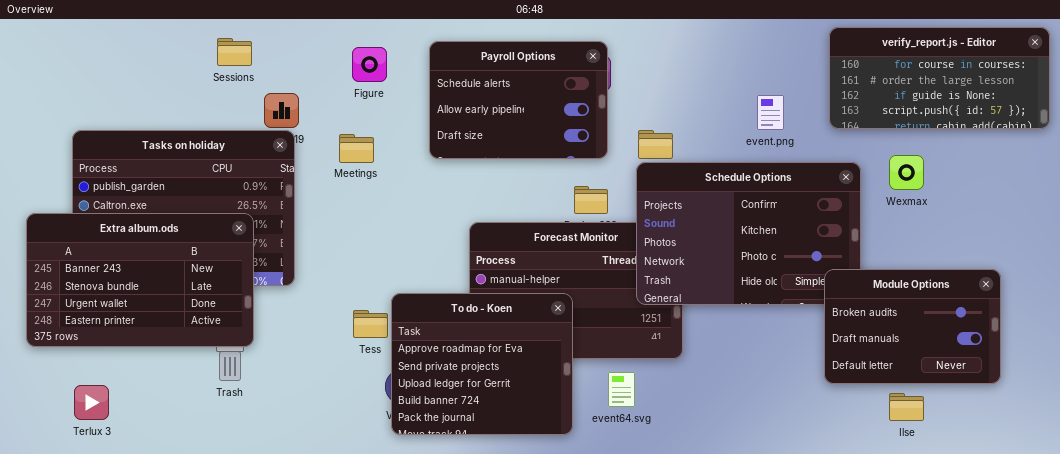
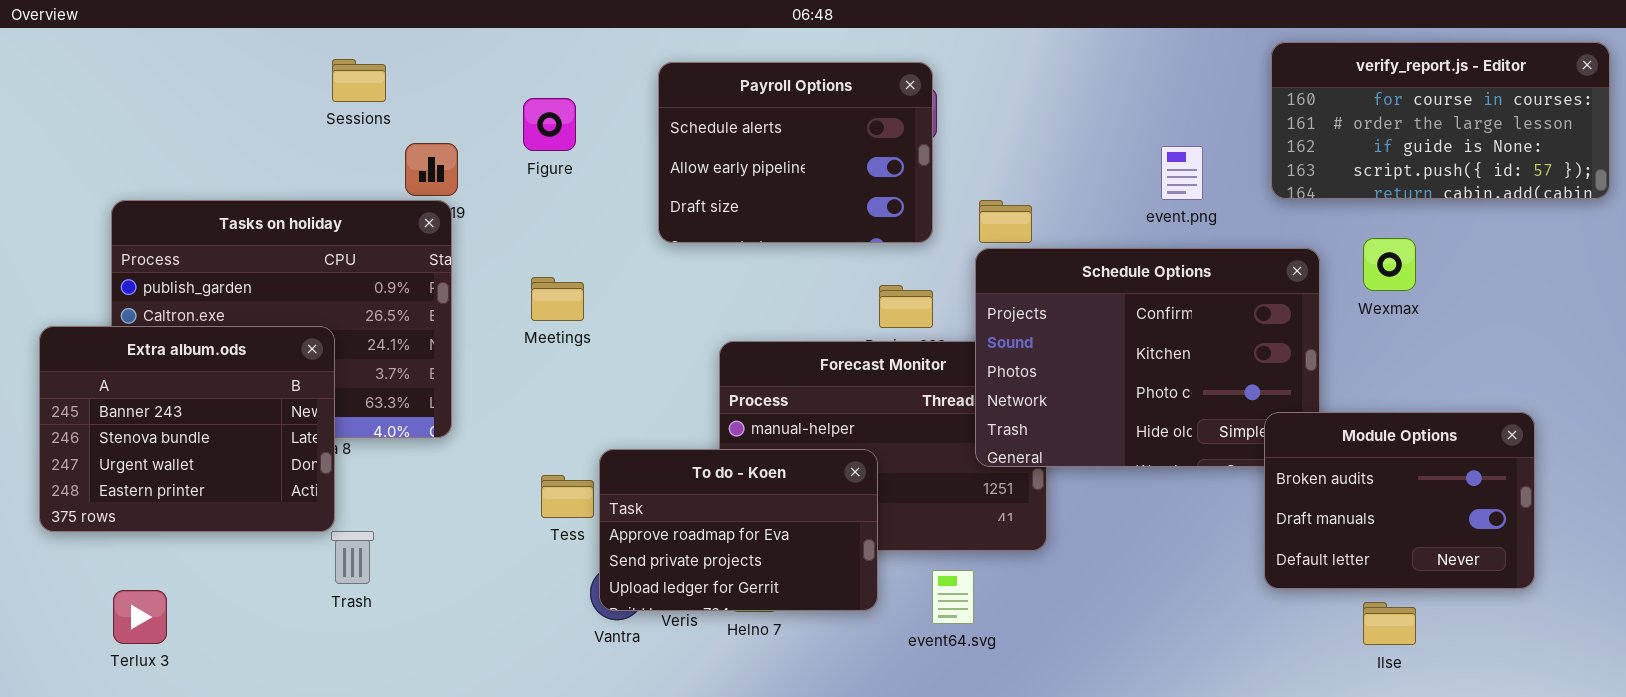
Figure: [352,47,387,82] -> [523,98,576,151], moved
Meetings: [339,134,374,163] -> [531,277,584,321], moved
Extra album.ods: [26,213,254,347] -> [39,326,335,532], resized
To do - Koen: [391,293,573,435] -> [599,449,878,611], resized

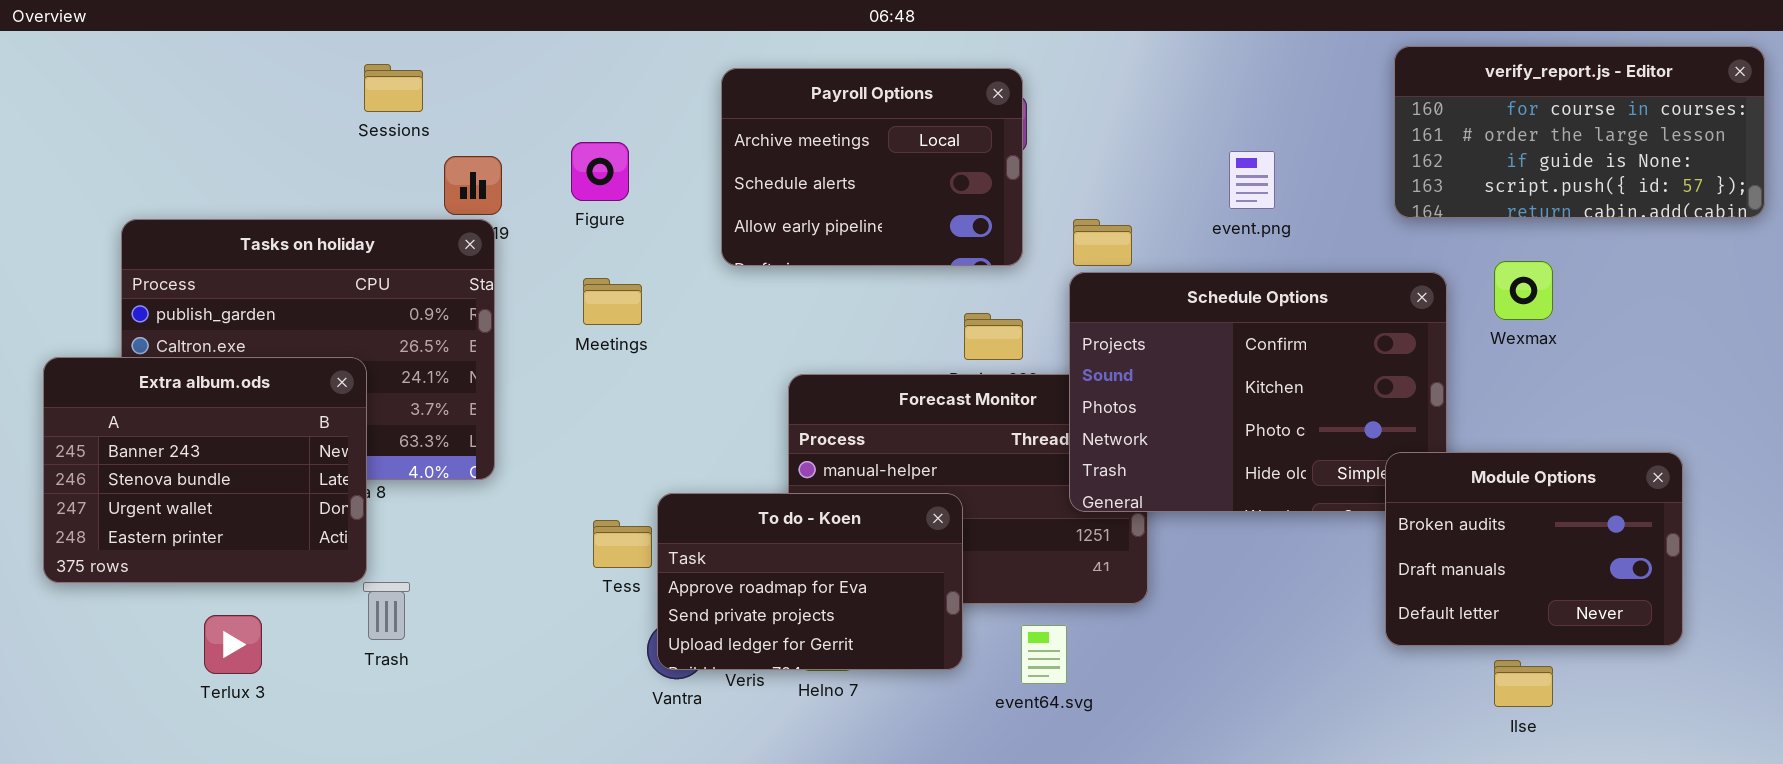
Payroll Options: [658,62,933,243] -> [721,68,1023,266], scrolled up 1 row
Figure: [523,98,576,151] -> [571,142,629,201], moved
event.png: [1161,146,1203,200] -> [1229,151,1275,209], moved
Meetings: [531,277,584,321] -> [583,278,642,325], moved
Terlux 3: [113,590,167,644] -> [204,615,262,674], moved

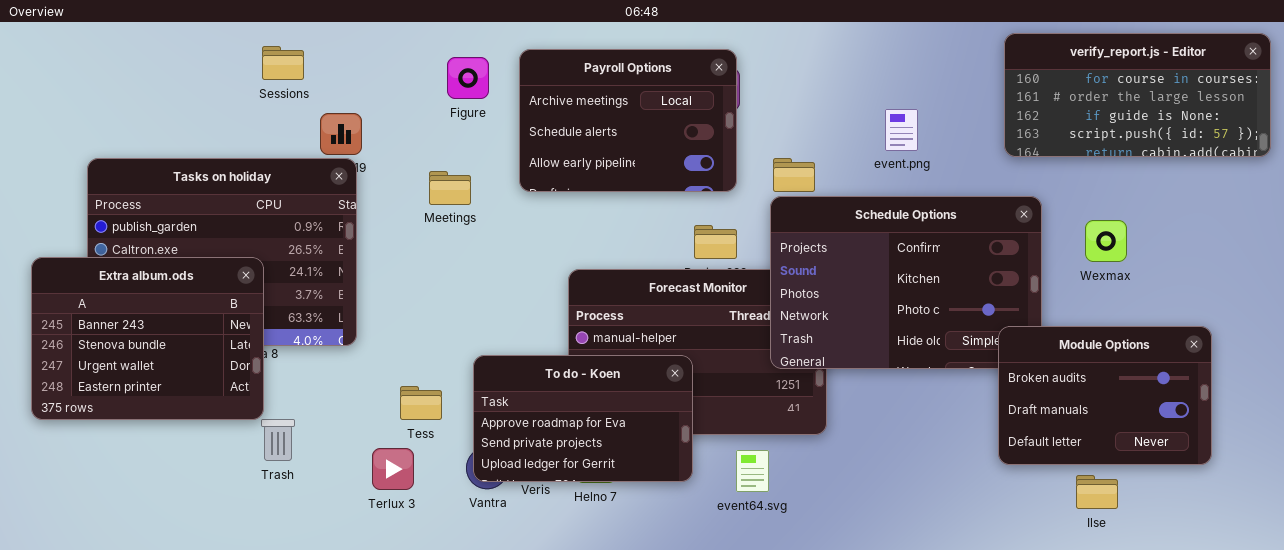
Figure: [571,142,629,201] -> [447,57,489,99], moved
Wexmax: [1494,261,1553,320] -> [1085,220,1127,262], moved
Meetings: [583,278,642,325] -> [429,171,471,205], moved
Tess: [593,520,652,568] -> [400,386,442,420], moved
Terlux 3: [204,615,262,674] -> [372,448,414,490], moved

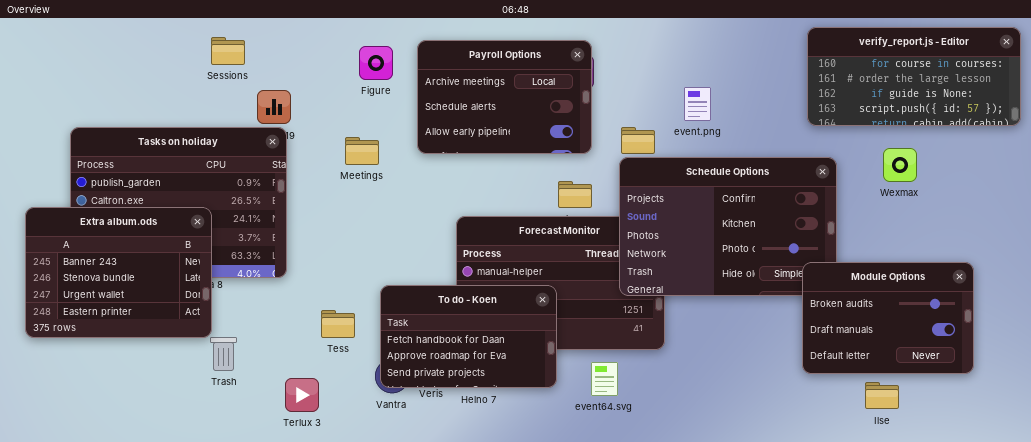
event.png: [885,109,918,151] -> [684,87,711,121], moved
Wexmax: [1085,220,1127,262] -> [883,148,917,182], moved
To do - Koen: [473,355,693,482] -> [380,285,557,388], scrolled up 1 row
Terlux 3: [372,448,414,490] -> [285,378,319,412], moved

